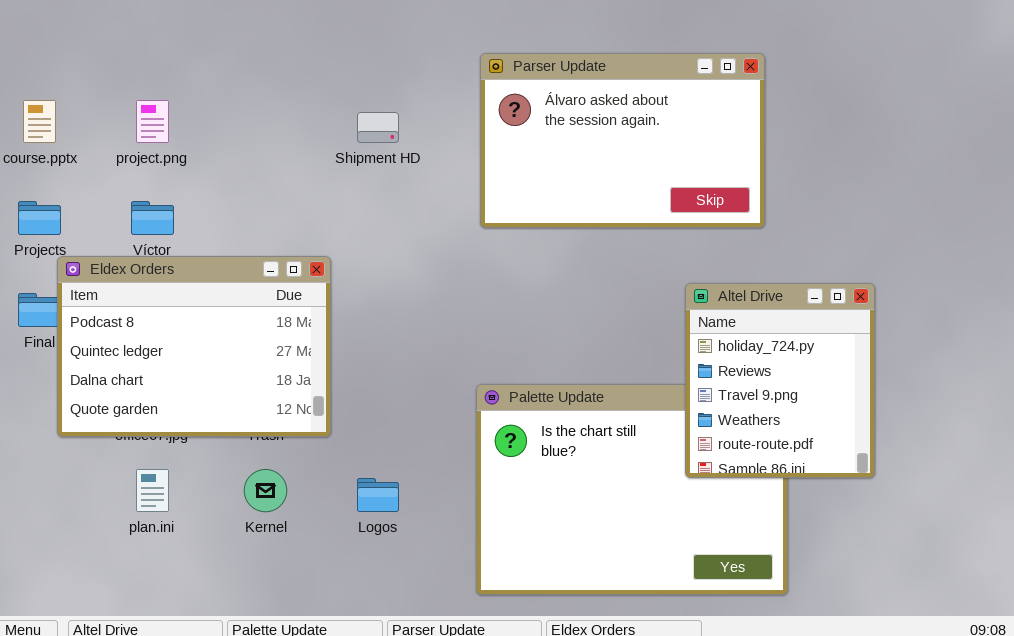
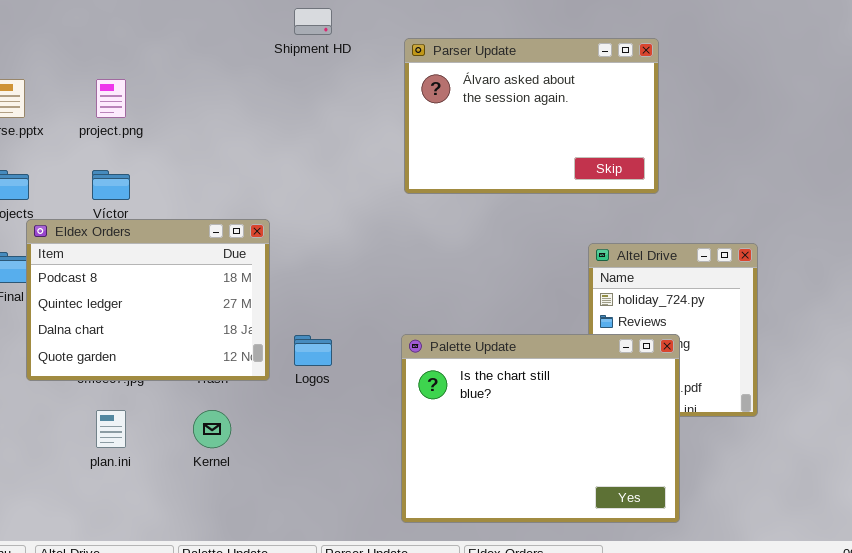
Shipment HD: [357,112,399,143] -> [294,8,332,35], moved
Palette Update: [476,384,788,595] -> [401,334,680,523], raised
Logos: [357,478,399,512] -> [294,335,332,366], moved

